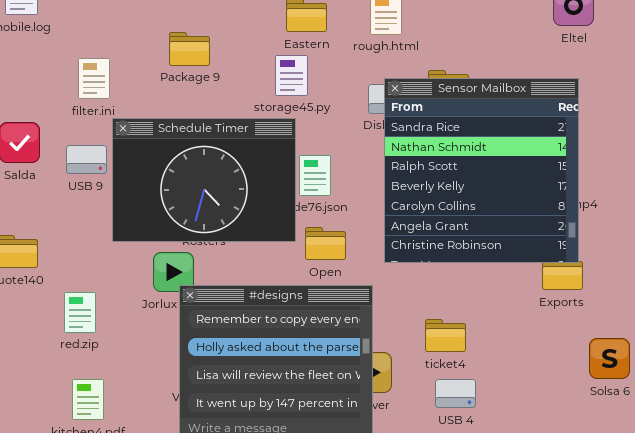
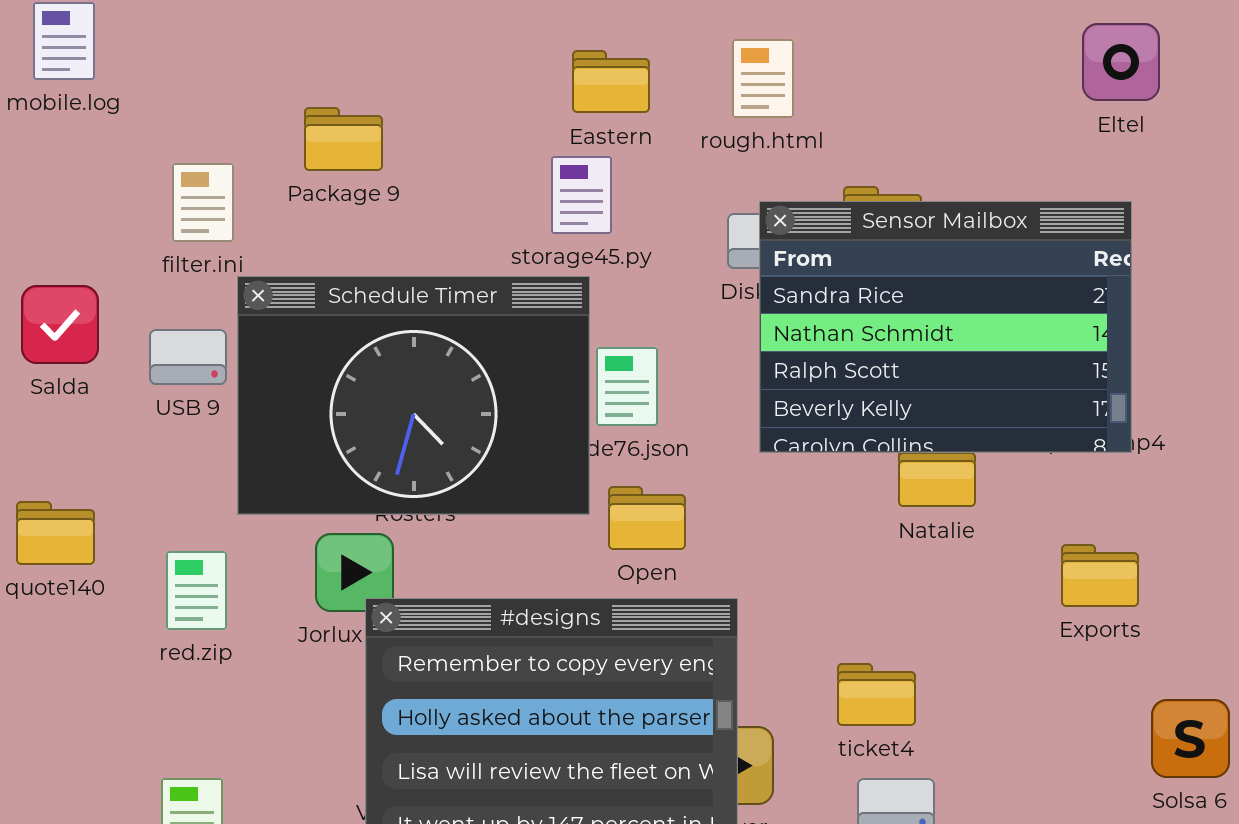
Package 9: [169,32,210,66] -> [304,107,383,171], moved
Sensor Mailbox: [384,78,579,263] -> [759,201,1132,453], resized
red.zip: [64,292,96,333] -> [166,551,227,630], moved

